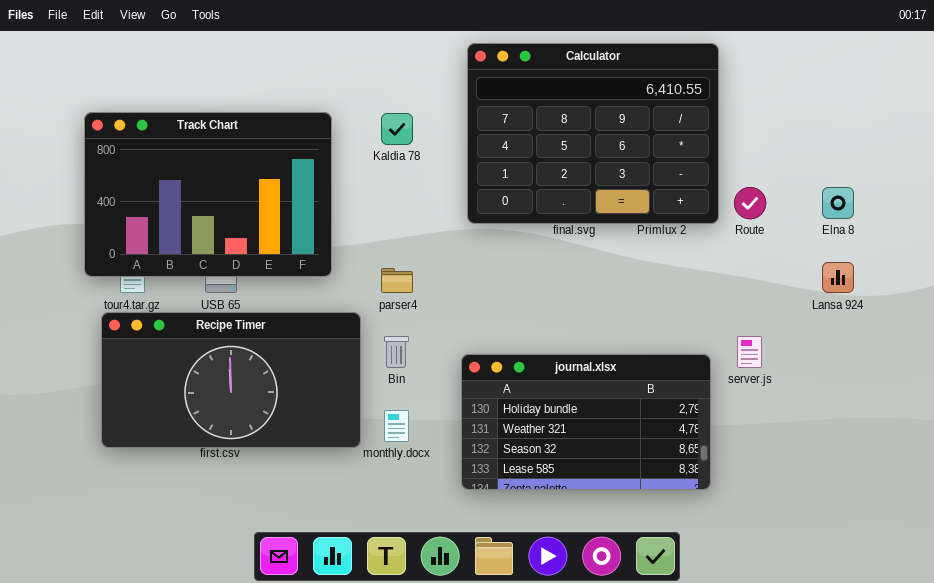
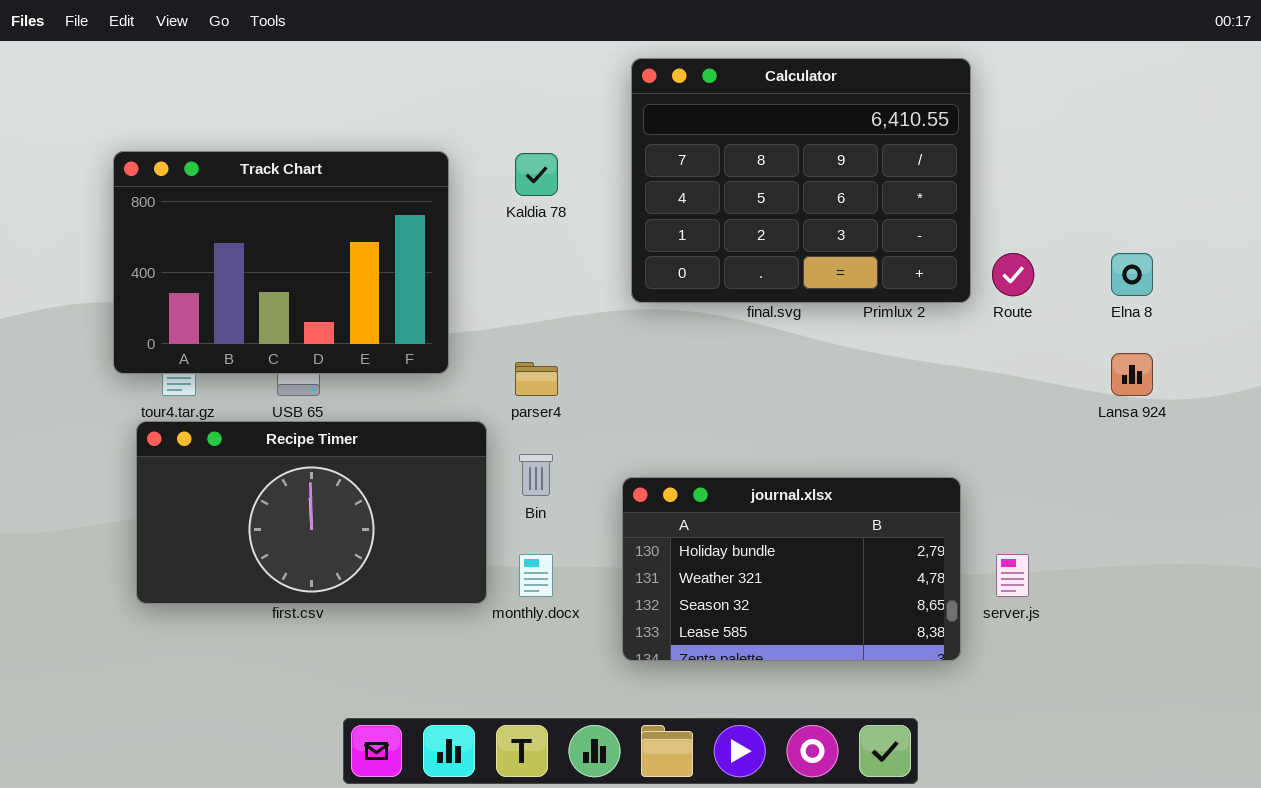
server.js: [737,336,762,368] -> [996,554,1029,597], moved

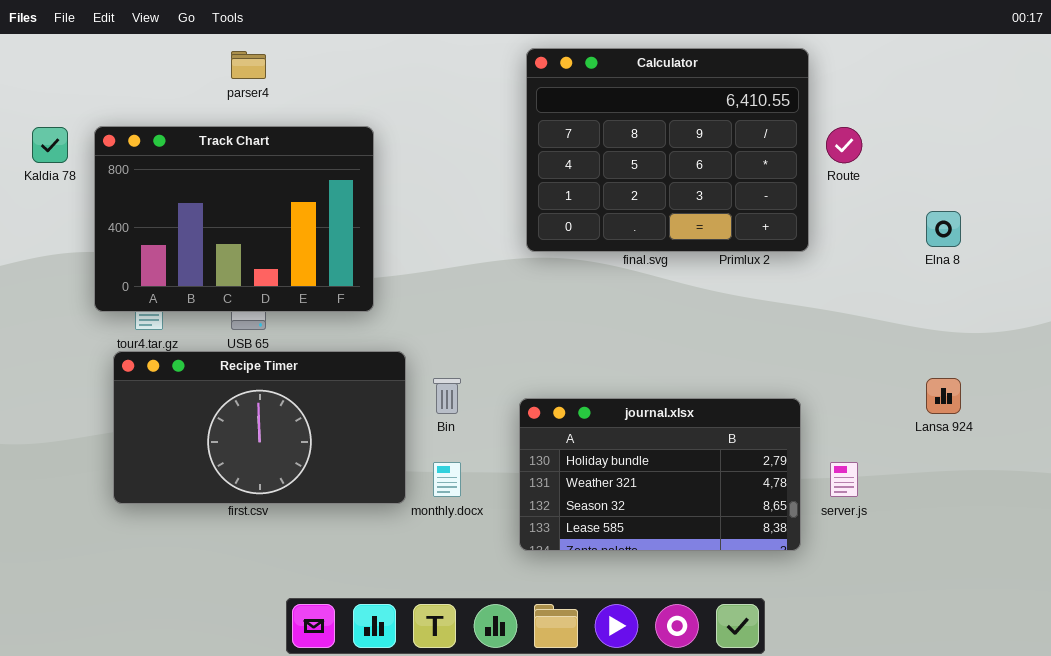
Kaldia 78: [515,153,558,196] -> [32,127,68,163], moved
Route: [992,253,1034,296] -> [826,127,862,163], moved
Lansa 924: [1111,353,1153,396] -> [926,378,961,414], moved
parser4: [515,362,558,396] -> [231,51,266,79], moved

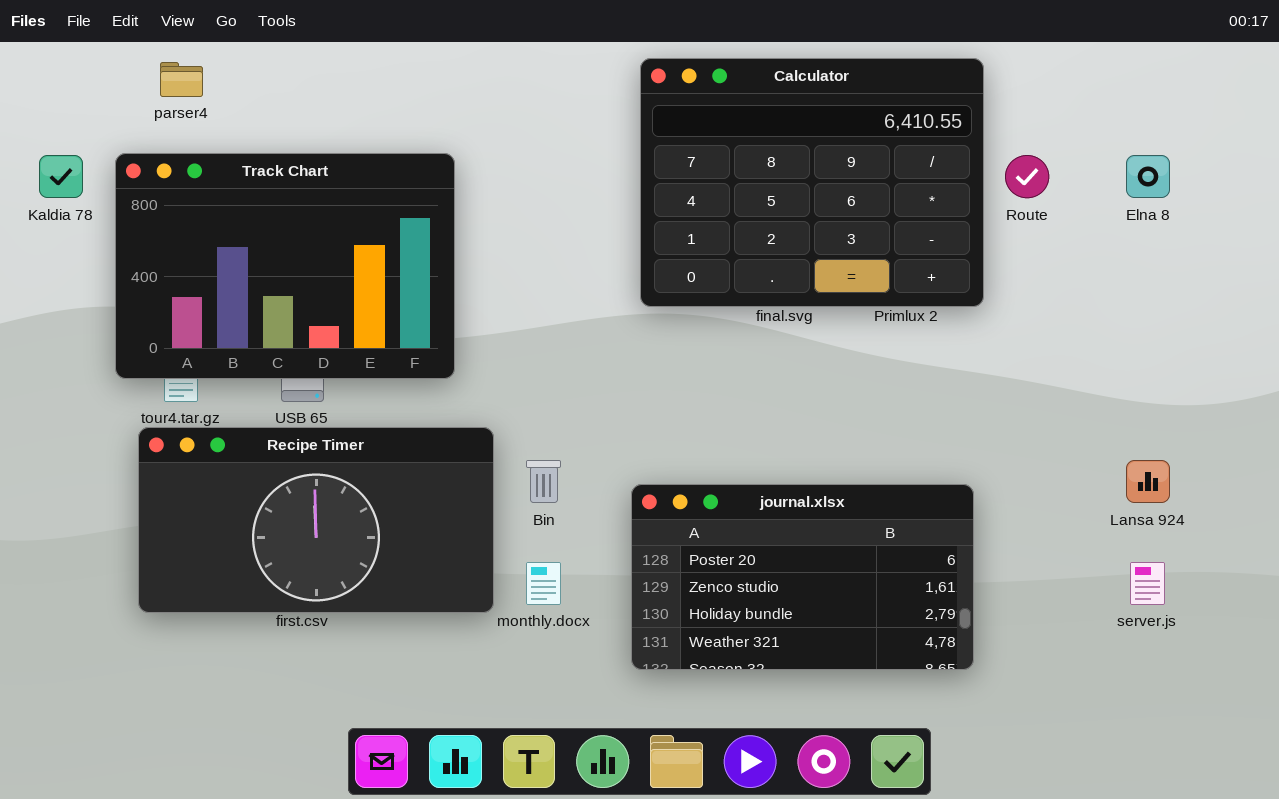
parser4: [231,51,266,79] -> [160,62,203,97], moved
Elna 8: [926,211,961,247] -> [1126,155,1170,198], moved
journal.xlsx: [519,398,801,551] -> [631,484,974,670], scrolled up 2 rows
server.js: [830,462,858,497] -> [1130,562,1165,605], moved

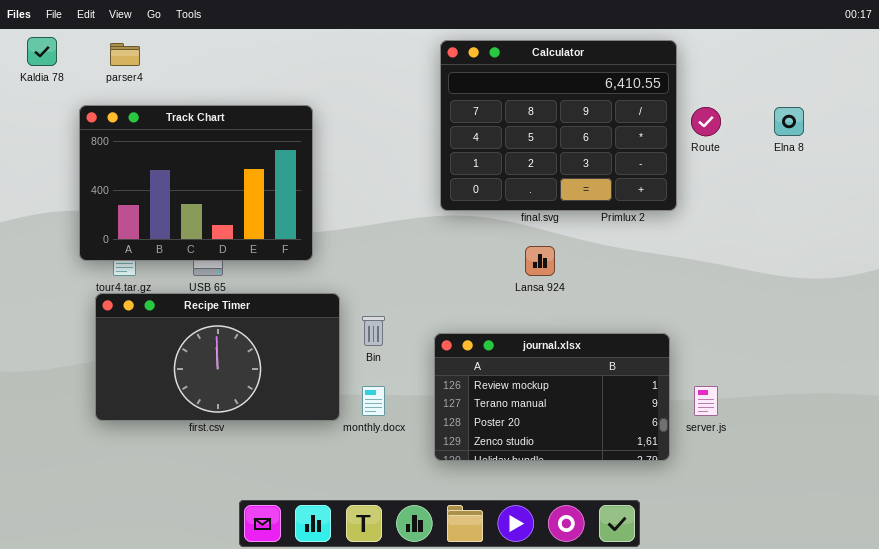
Kaldia 78: [39,155,83,198] -> [27,37,57,66], moved
Lansa 924: [1126,460,1170,503] -> [525,246,555,276], moved
journal.xlsx: [631,484,974,670] -> [434,333,670,461], scrolled up 2 rows
server.js: [1130,562,1165,605] -> [694,386,718,416], moved

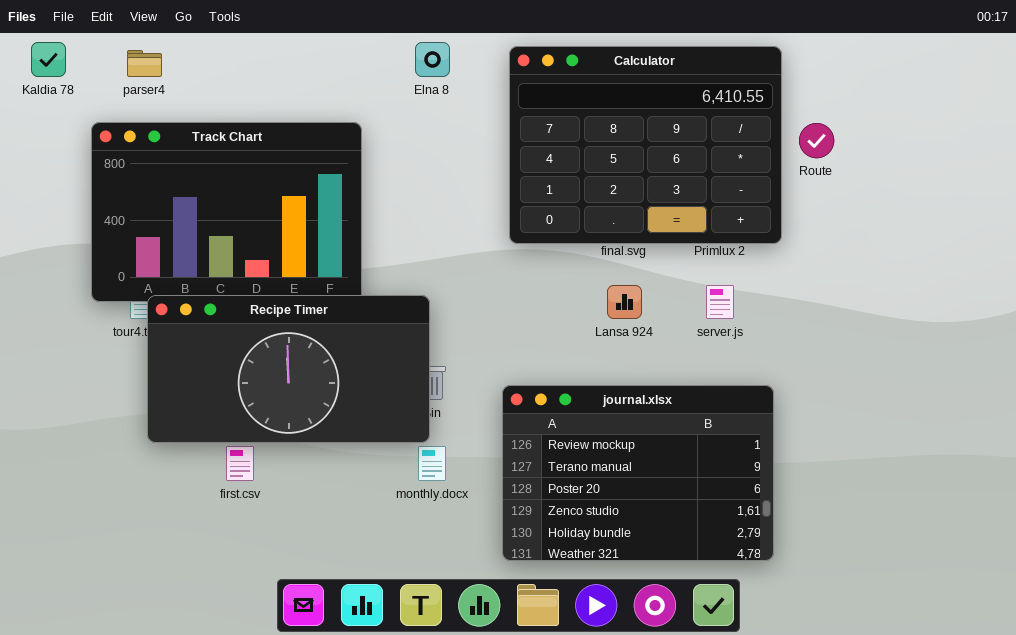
Elna 8: [774,107,804,136] -> [415,42,450,77], moved
Recipe Timer: [95,293,340,421] -> [147,295,430,443], moved
journal.xlsx: [434,333,670,461] -> [502,385,774,561], resized
server.js: [694,386,718,416] -> [706,285,734,319], moved

